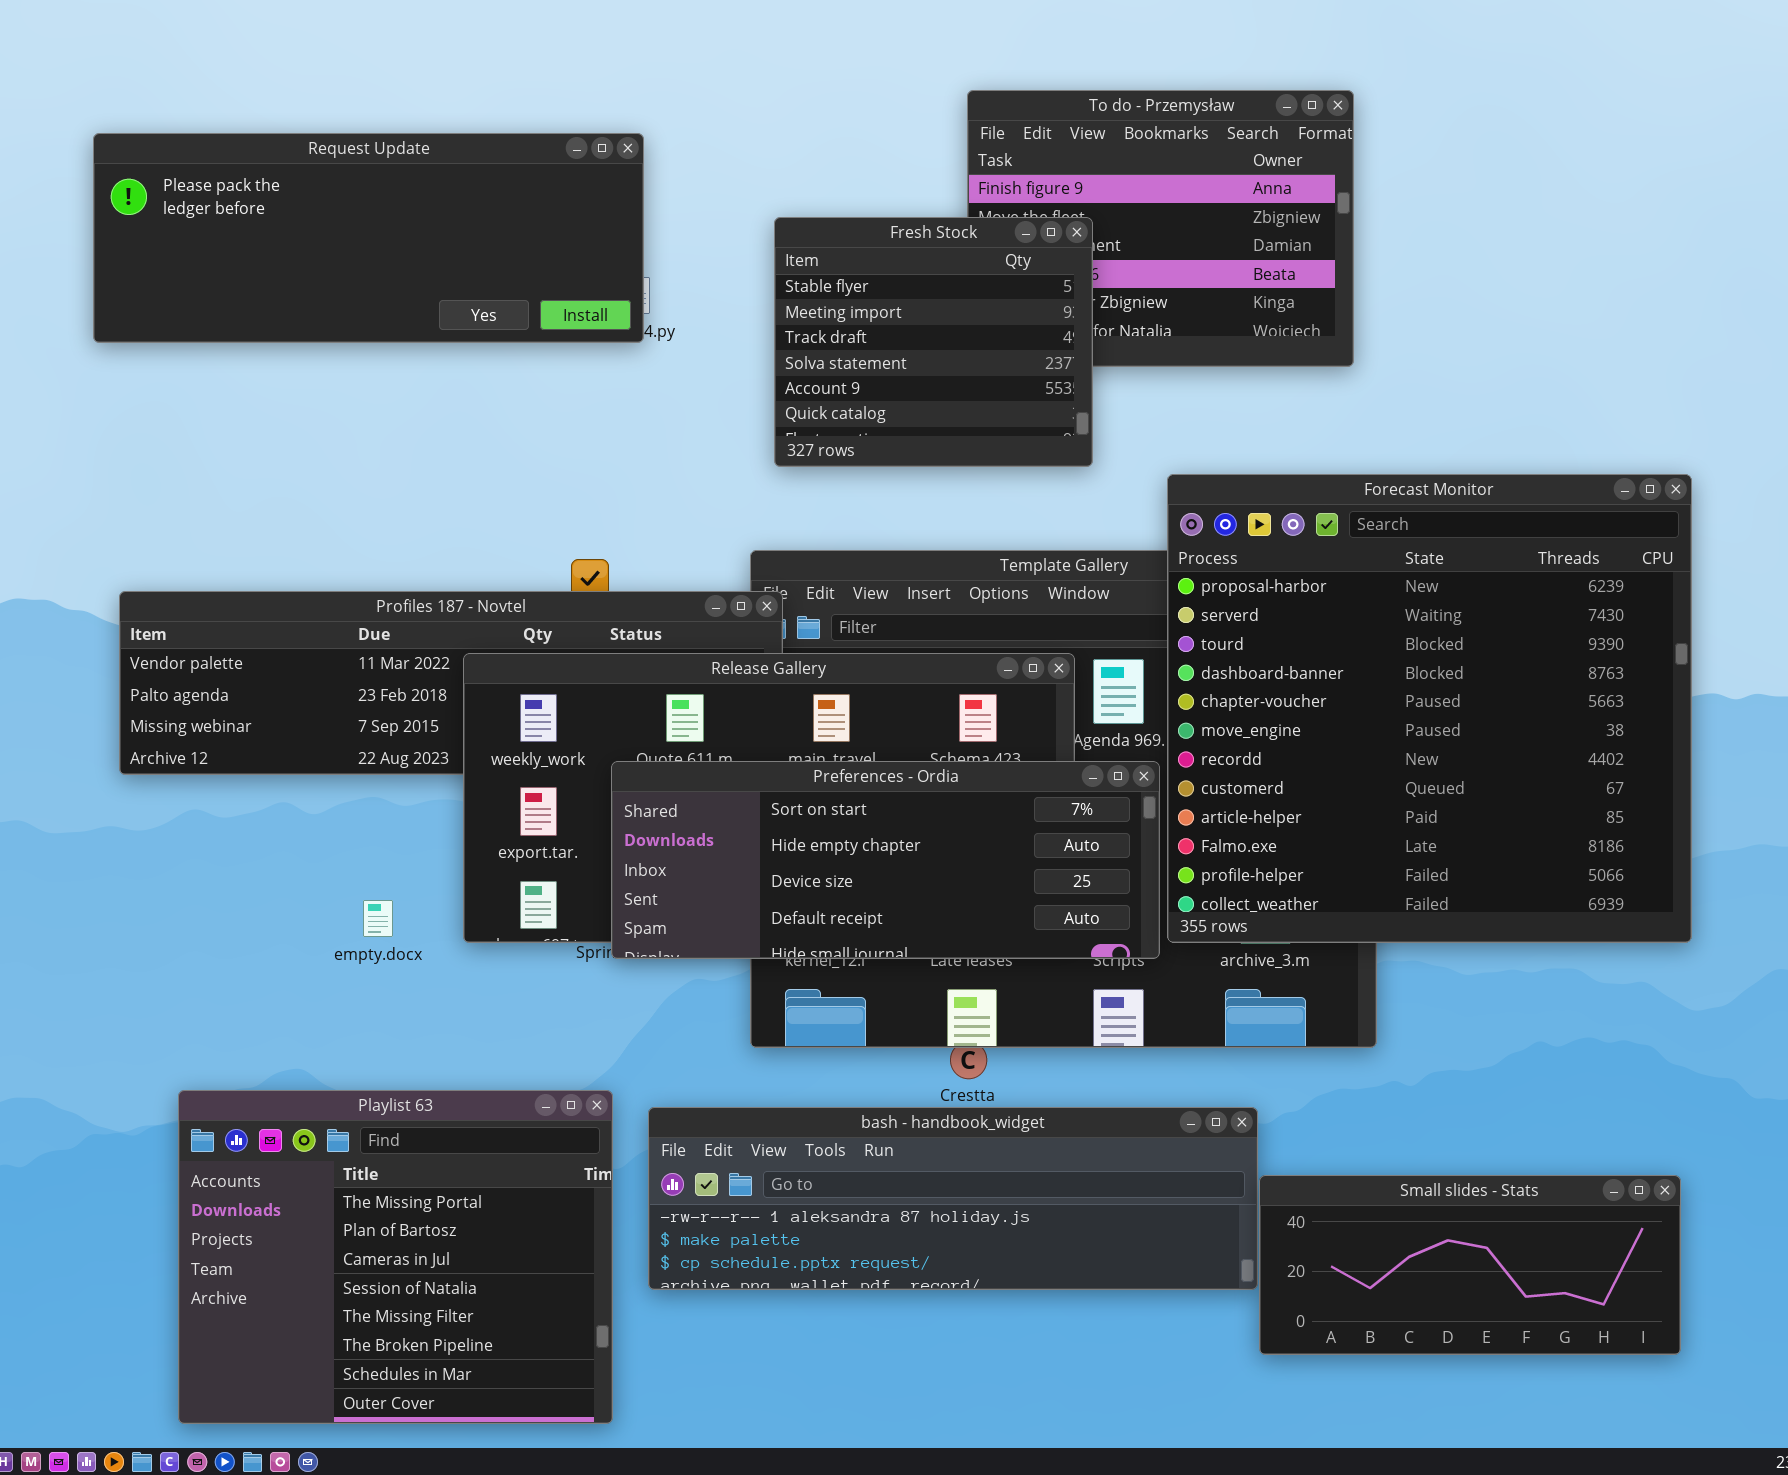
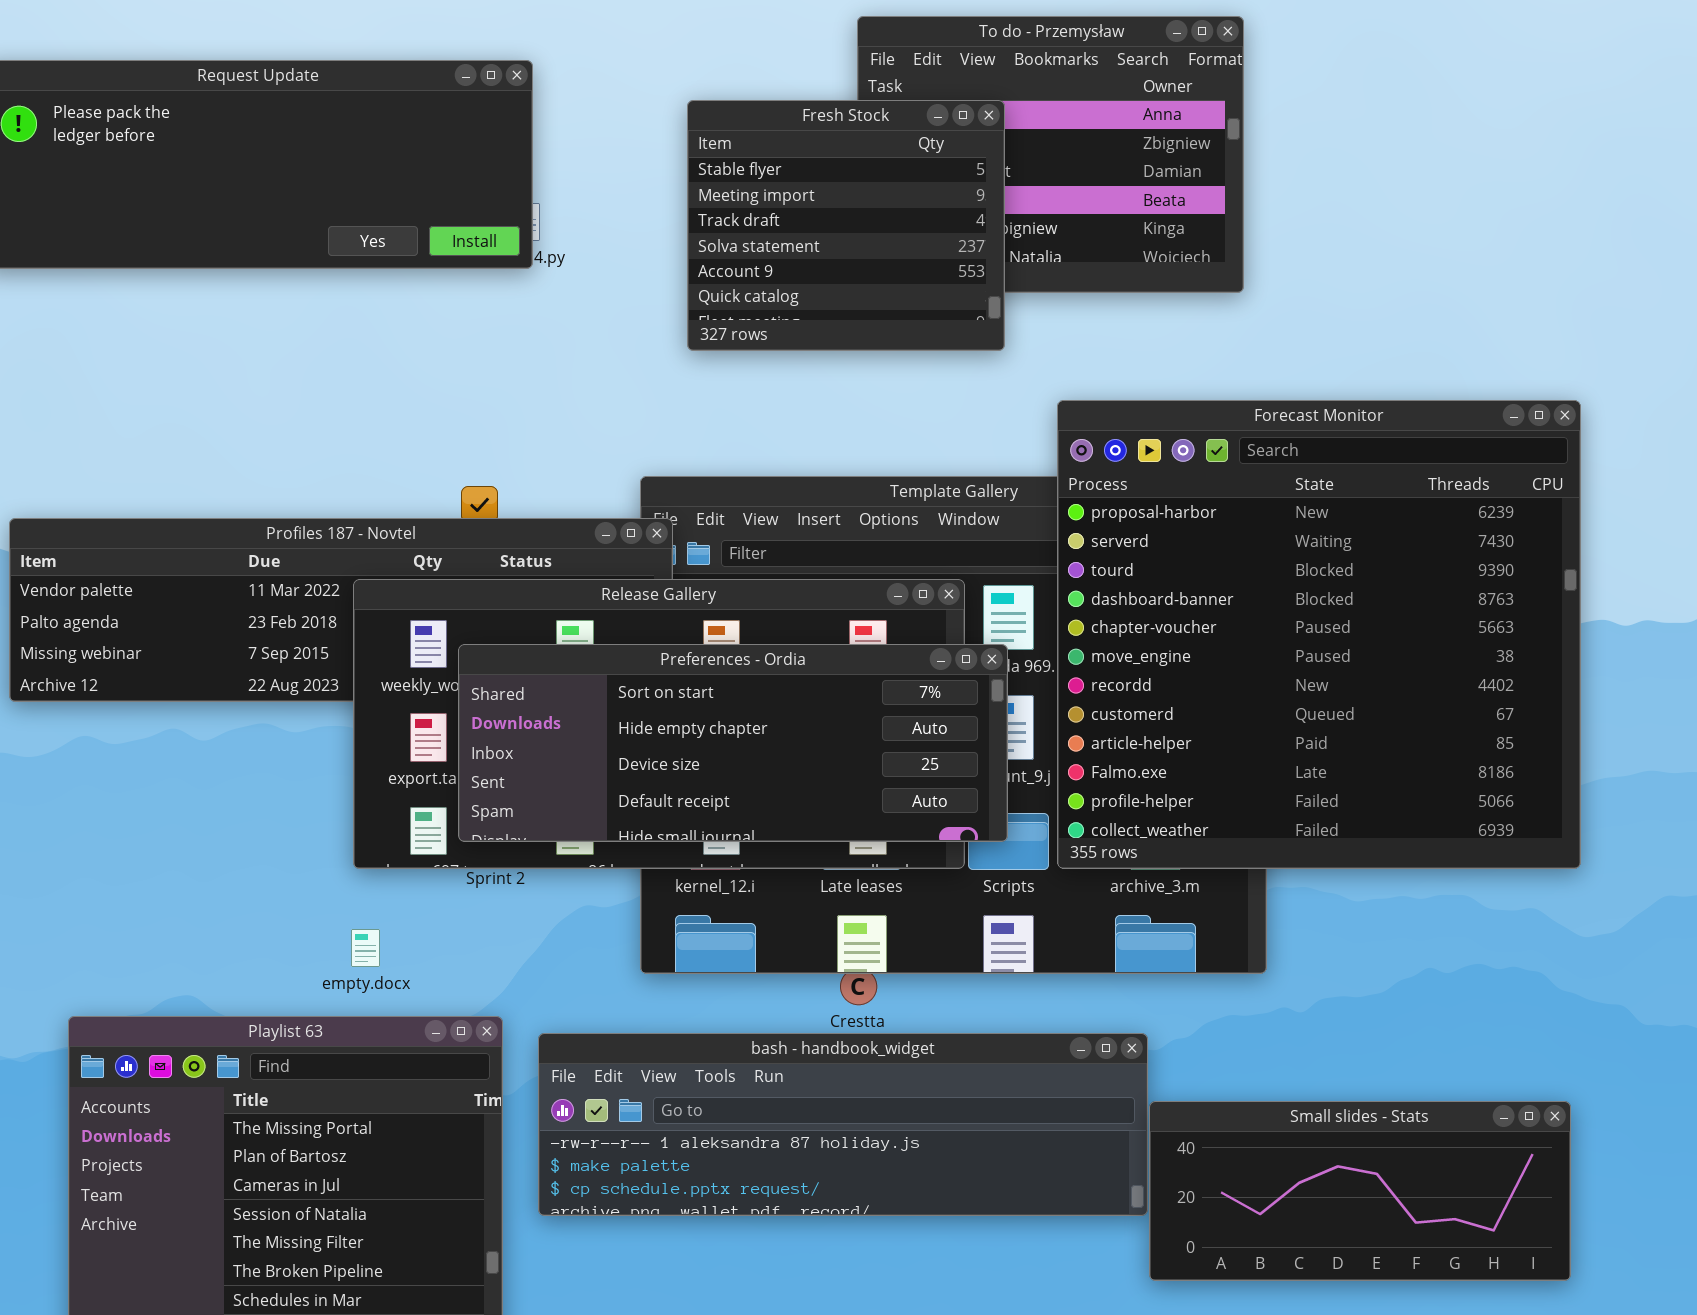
Fresh Stock: [774,217,1093,467] -> [687,100,1005,351], moved
Preferences - Ordia: [611,761,1160,959] -> [458,644,1008,842], moved
empty.docx: [363,900,393,937] -> [351,929,380,967], moved

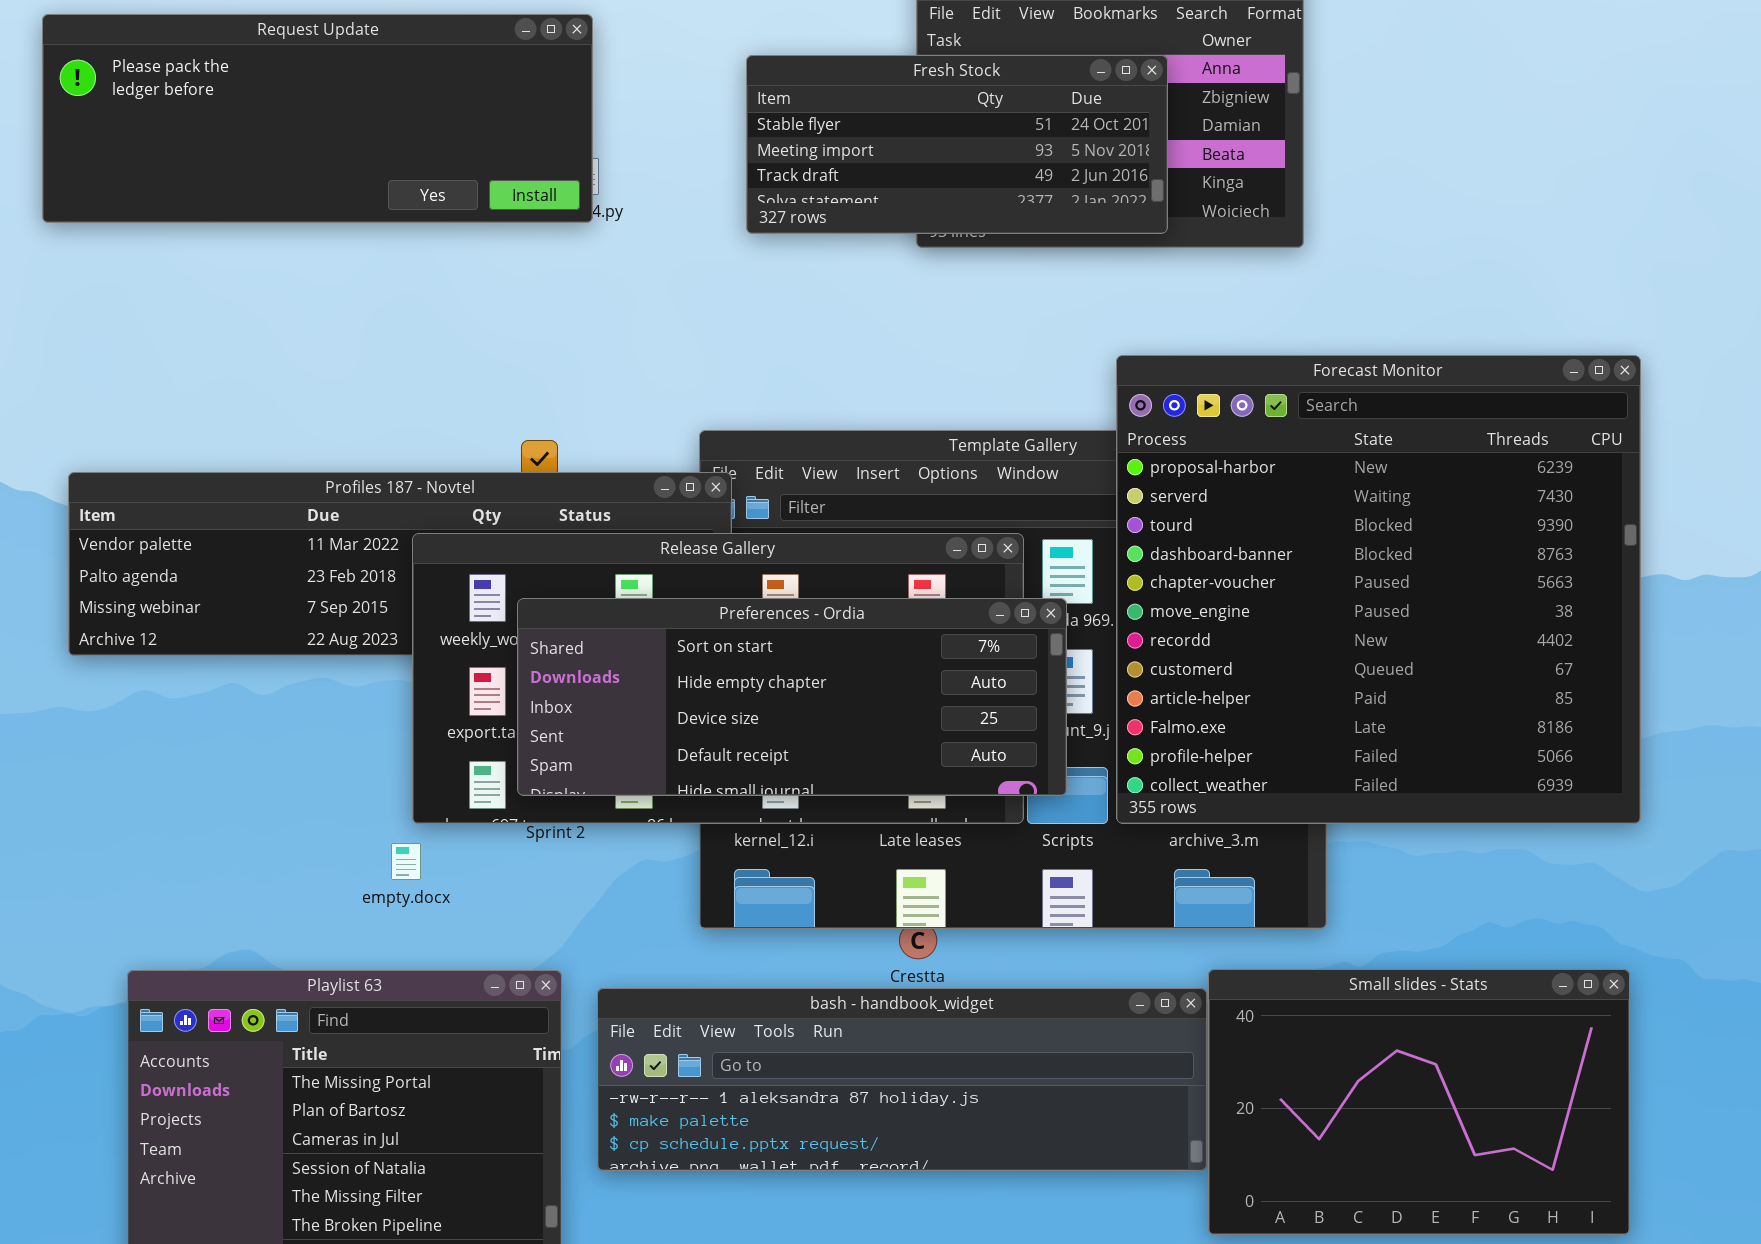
Fresh Stock: [687,100,1005,351] -> [746,55,1168,234], resized
empty.docx: [351,929,380,967] -> [391,843,421,880], moved
Small slides - Stats: [1149,1101,1571,1281] -> [1208,969,1630,1235], resized

